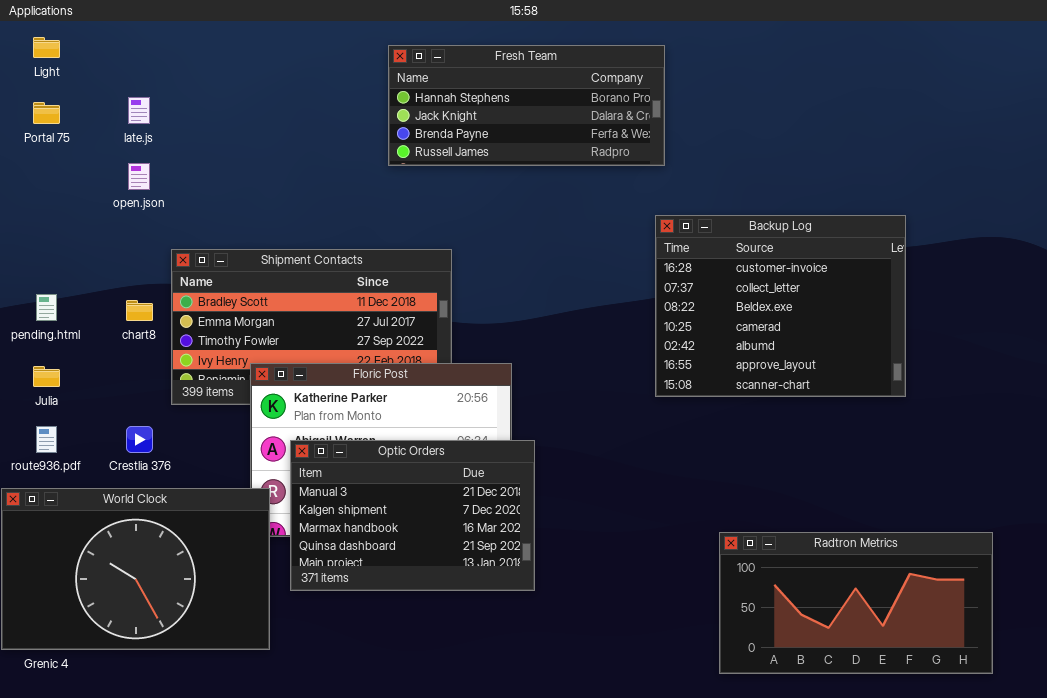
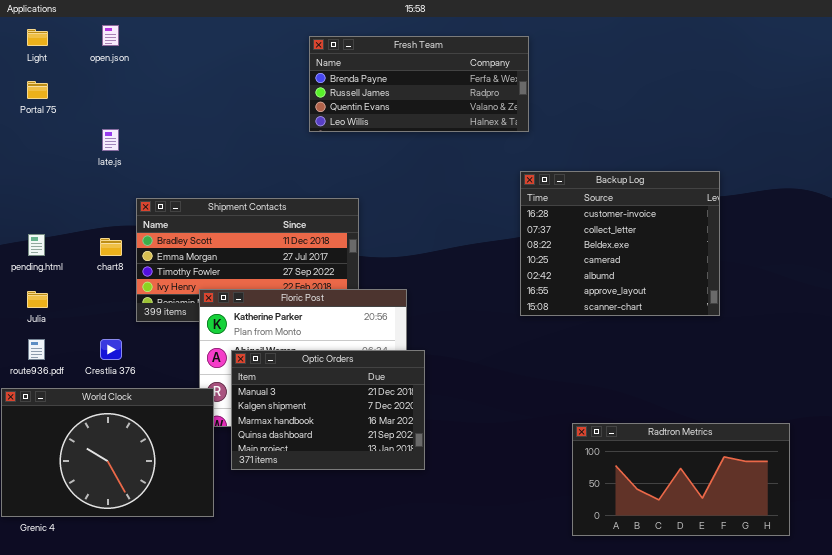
Fresh Team: [388,45,665,166] -> [309,36,529,132], scrolled down 2 rows
late.js: [128,97,150,124] -> [102,129,119,151], moved
open.json: [128,163,150,190] -> [102,25,119,46], moved

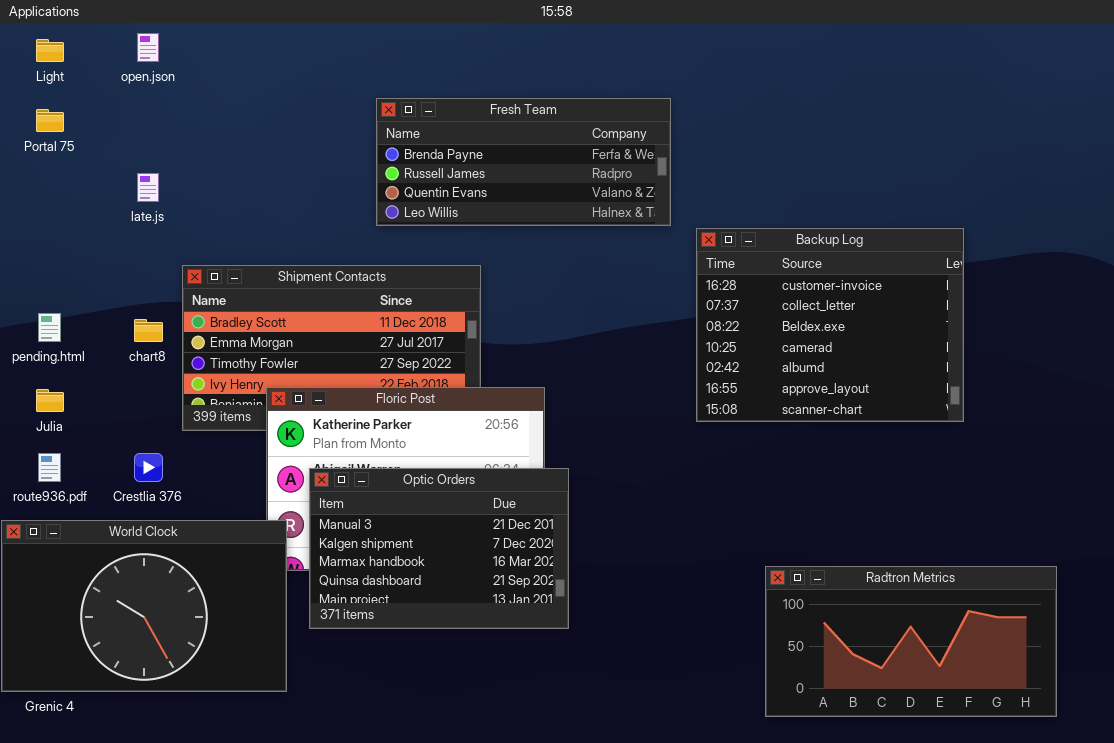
Fresh Team: [309,36,529,132] -> [376,98,671,226], moved

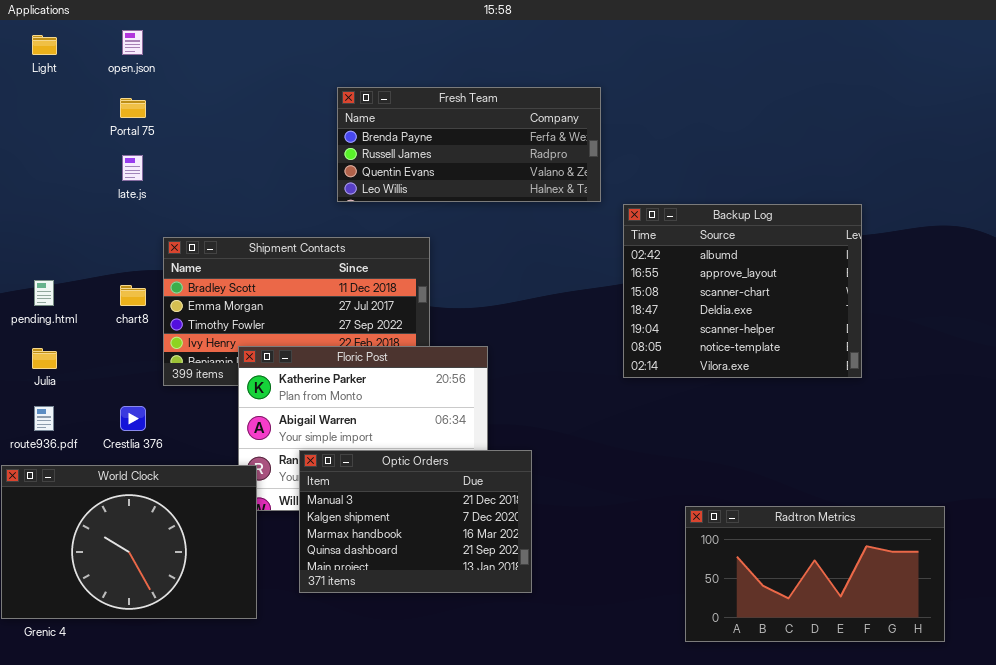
Portal 75: [36,109,64,132] -> [120,98,146,118], moved
Backup Log: [696,228,964,422] -> [623,204,862,378], scrolled down 4 rows
Optic Orders: [309,468,569,629] -> [299,450,532,593], moved

